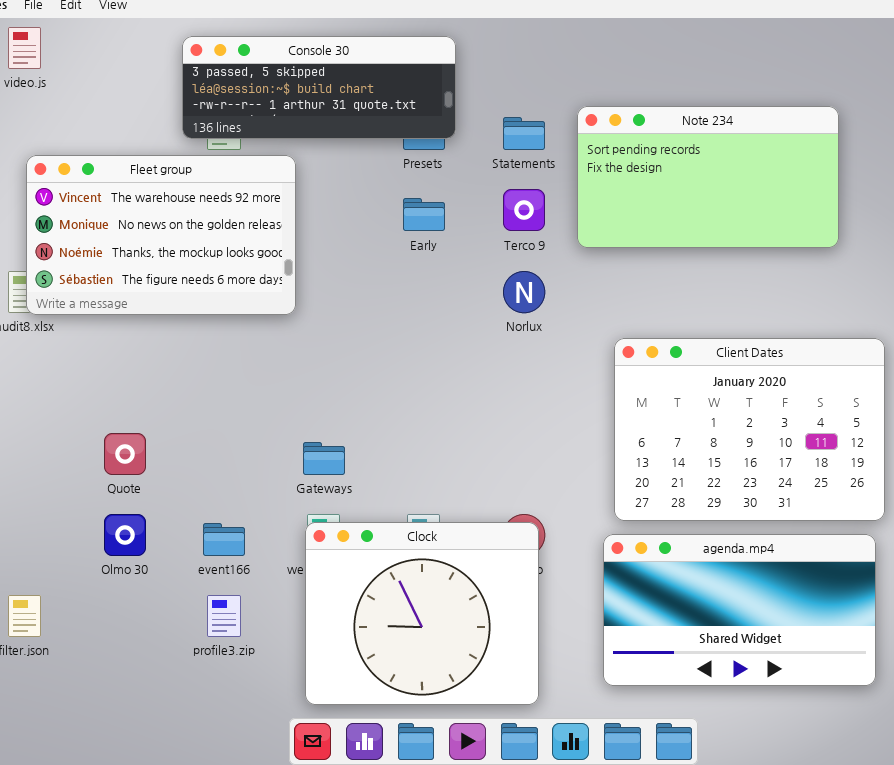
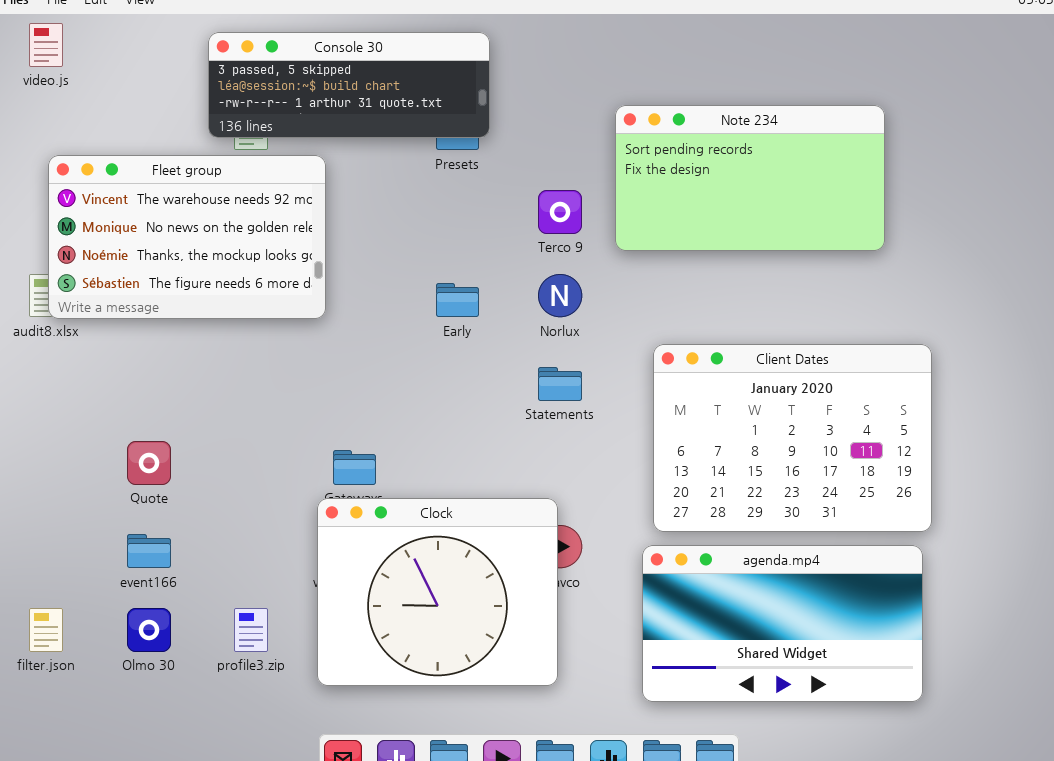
Statements: [503,117,545,150] -> [538,367,582,401], moved
Early: [403,198,445,231] -> [436,283,479,317], moved
Olmo 30: [104,514,146,556] -> [127,608,171,652], moved
Clock: [305,522,539,705] -> [317,498,558,686], moved
event166: [203,523,245,556] -> [127,534,171,568], moved

